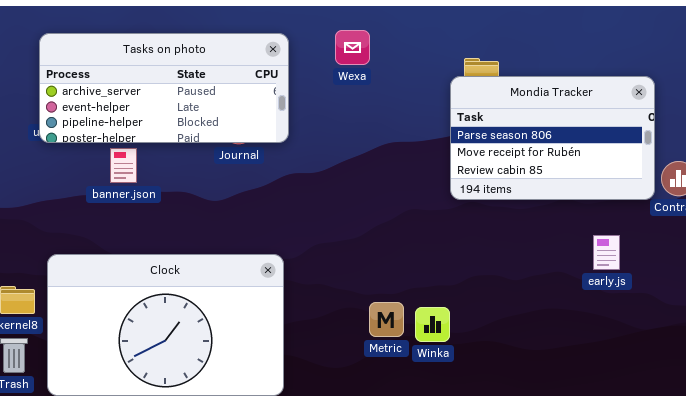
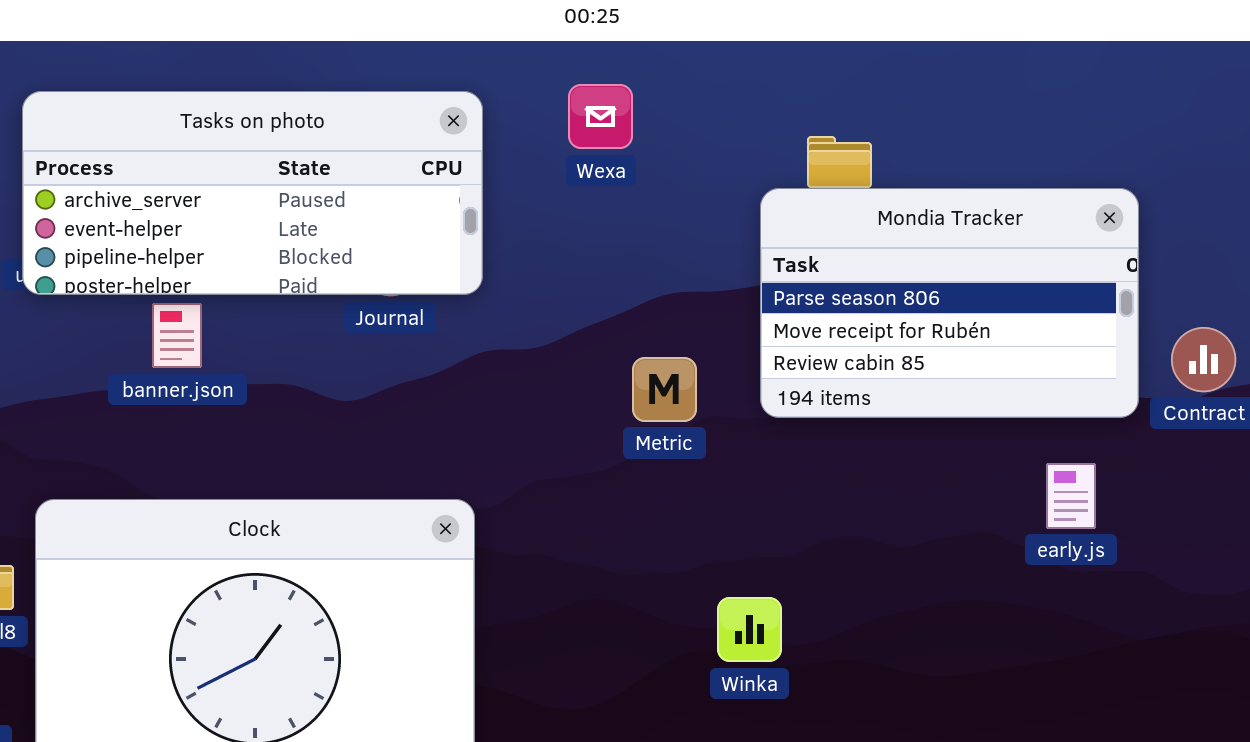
Mondia Tracker: [450,76,655,200] -> [760,188,1139,418], moved
Metric: [369,302,404,337] -> [632,357,697,422], moved

